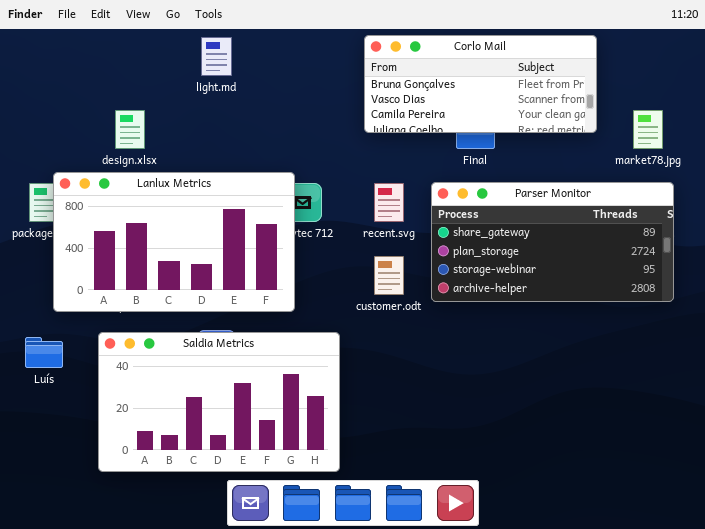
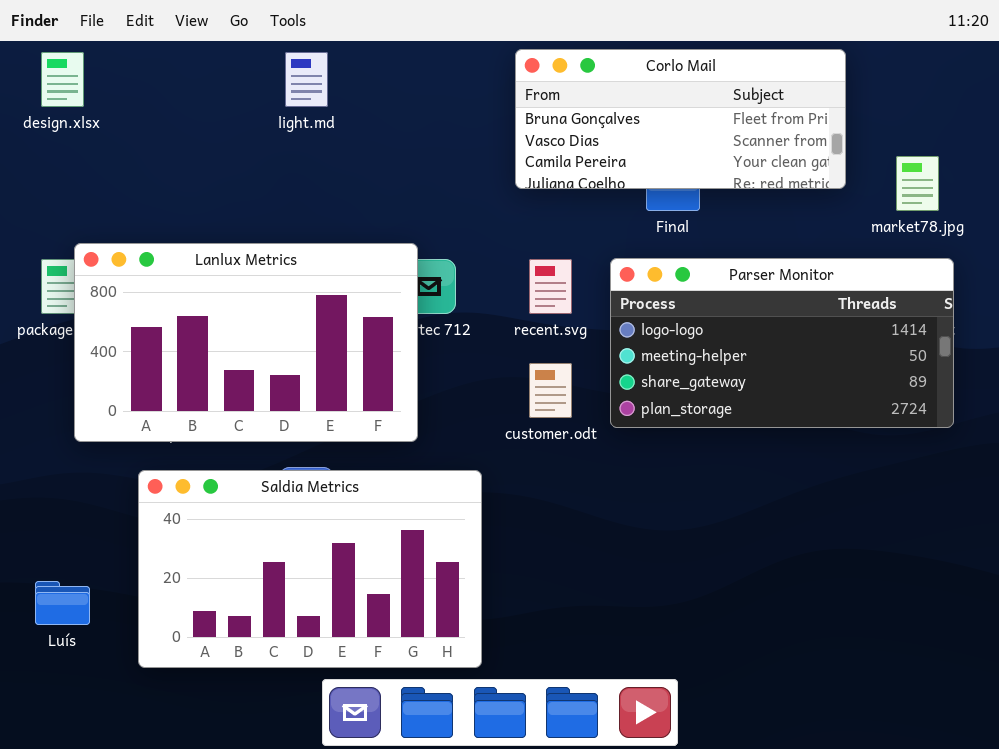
design.xlsx: [115,110,145,149] -> [41,52,84,107], moved
Parser Monitor: [431,182,674,302] -> [610,258,954,428], scrolled up 2 rows
Luís: [25,337,63,368] -> [35,581,90,625], moved

